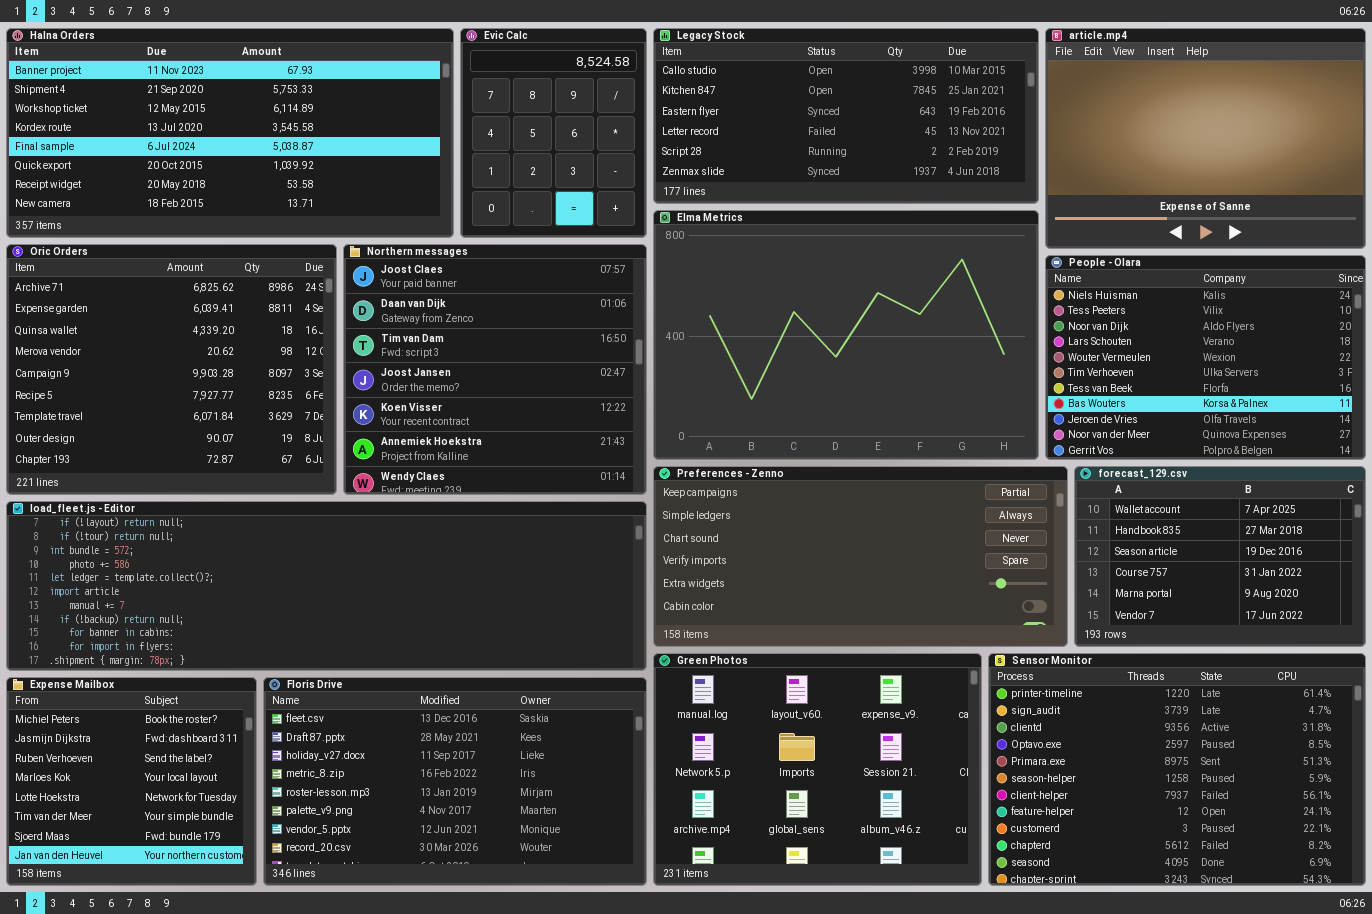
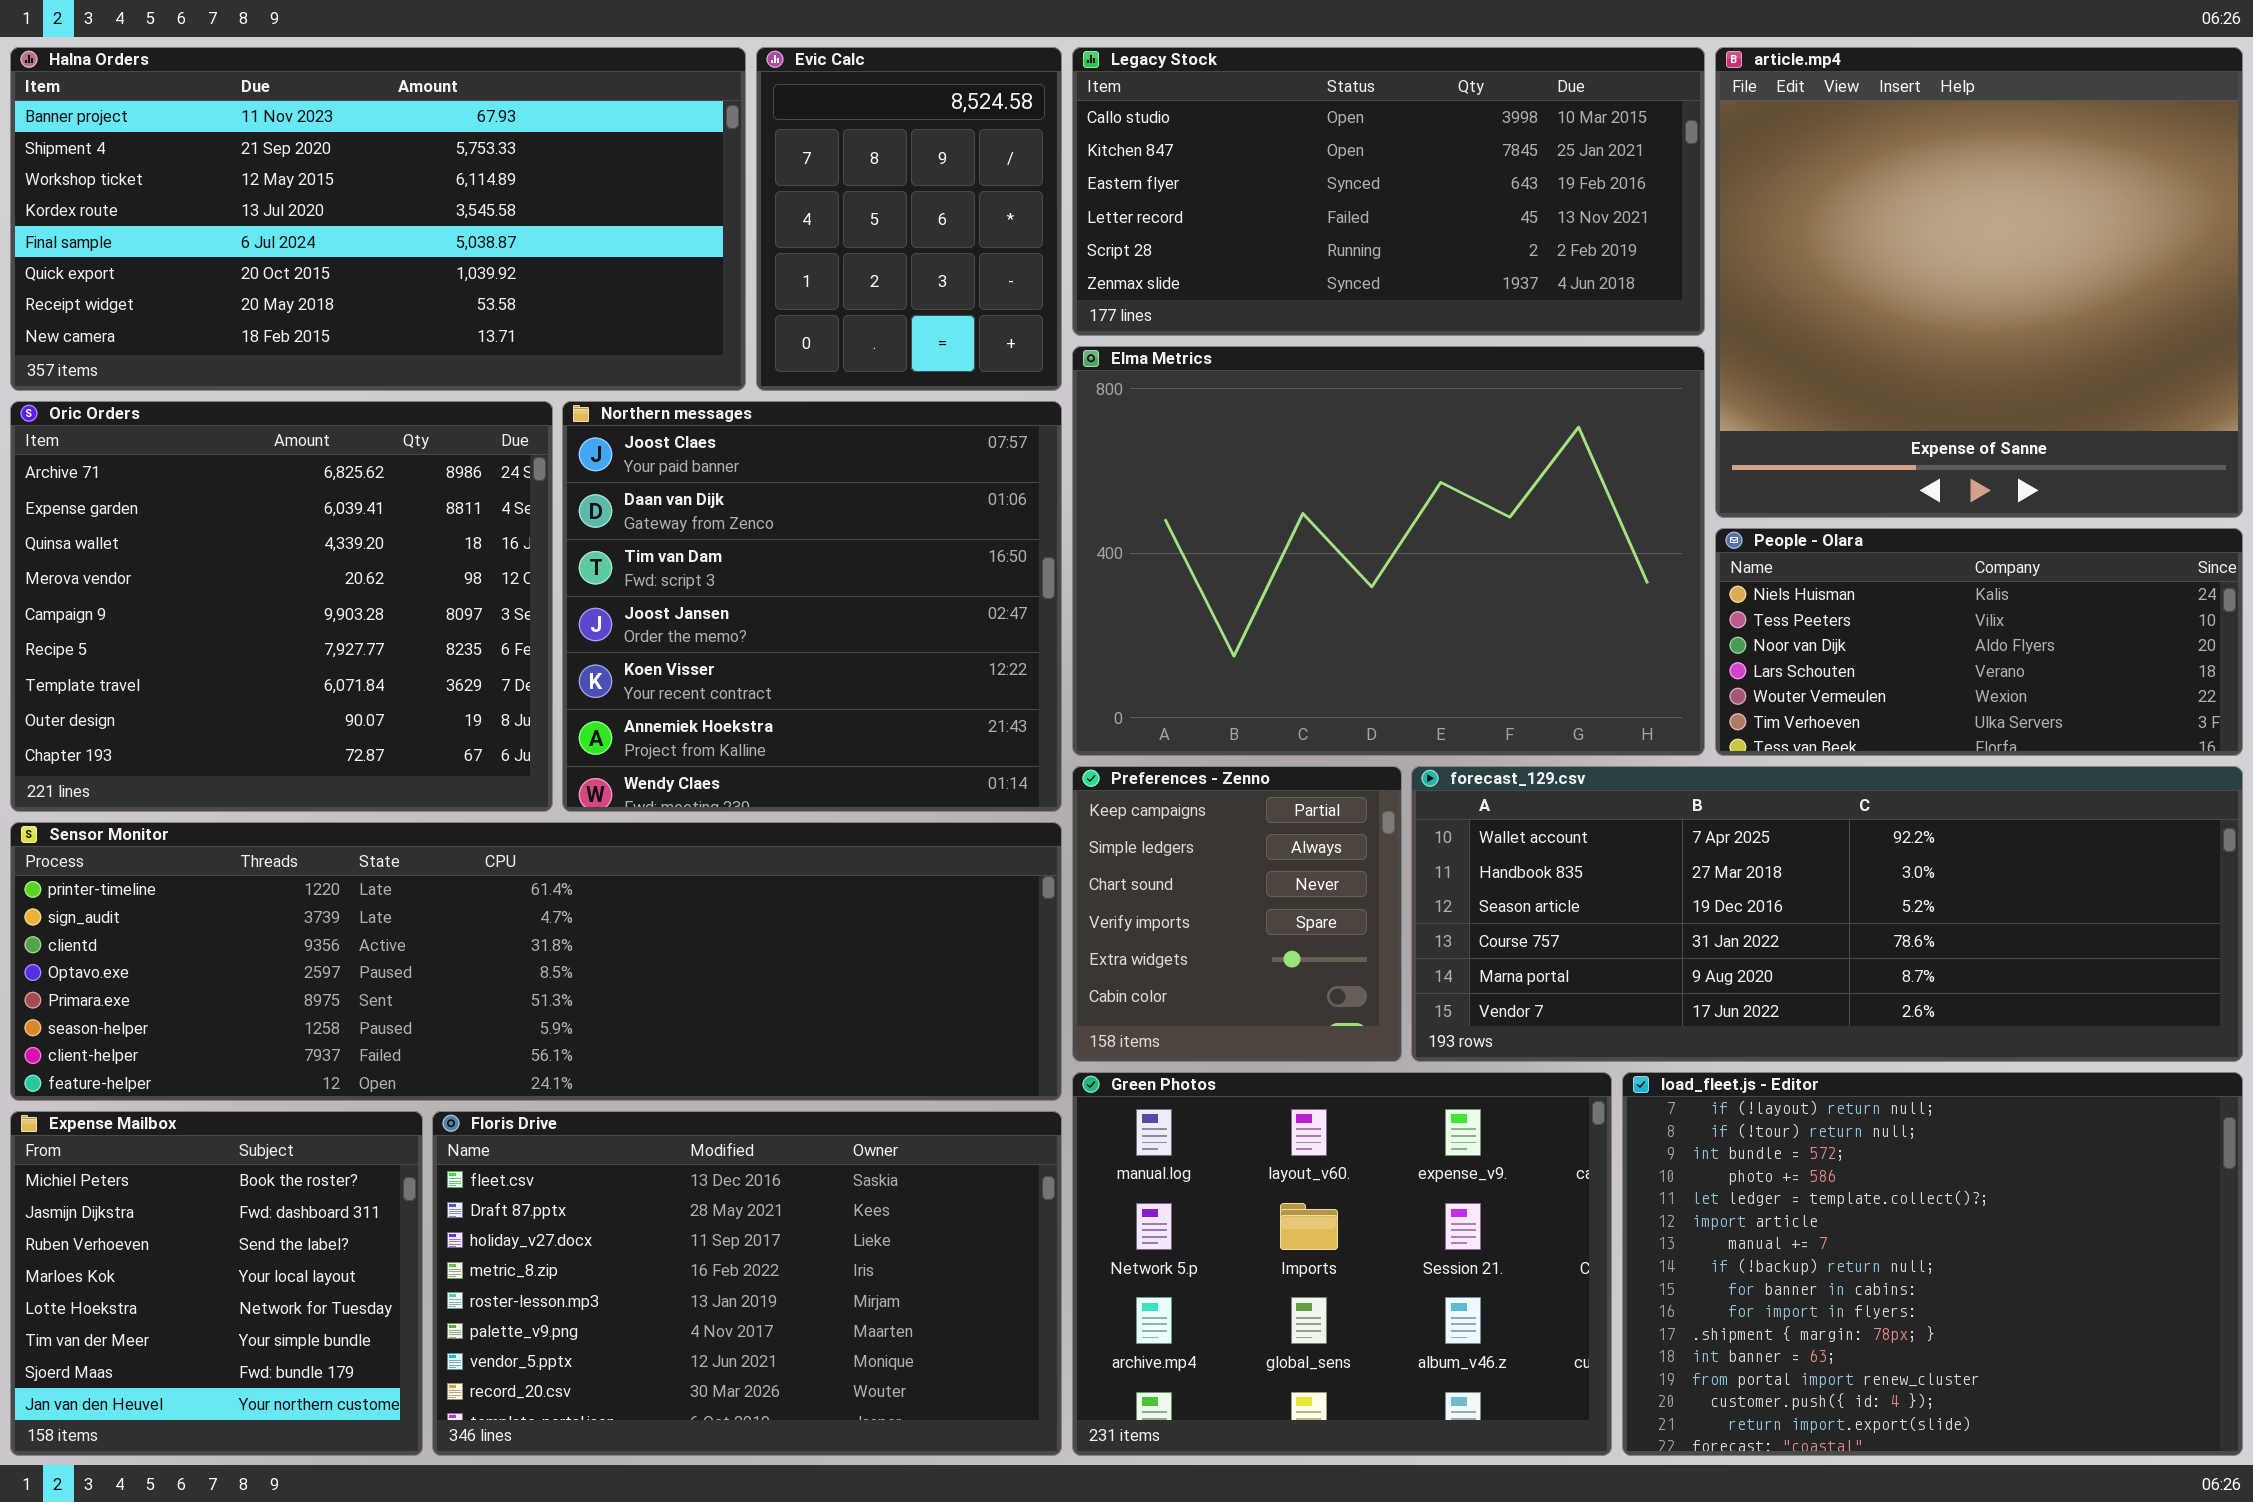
article.mp4: [1045,28,1366,249] -> [1715,47,2243,518], resized
People - Olara: [1045,255,1366,460] -> [1715,528,2243,756], resized
Preferences - Zenno: [653,466,1068,647] -> [1072,766,1402,1062], resized
forecast_129.csv: [1074,466,1366,647] -> [1411,766,2243,1062], resized
load_fleet.js - Editor: [6,501,647,671] -> [1622,1072,2243,1456], moved, resized
Sensor Monitor: [988,653,1366,886] -> [10,822,1062,1101], moved, resized

